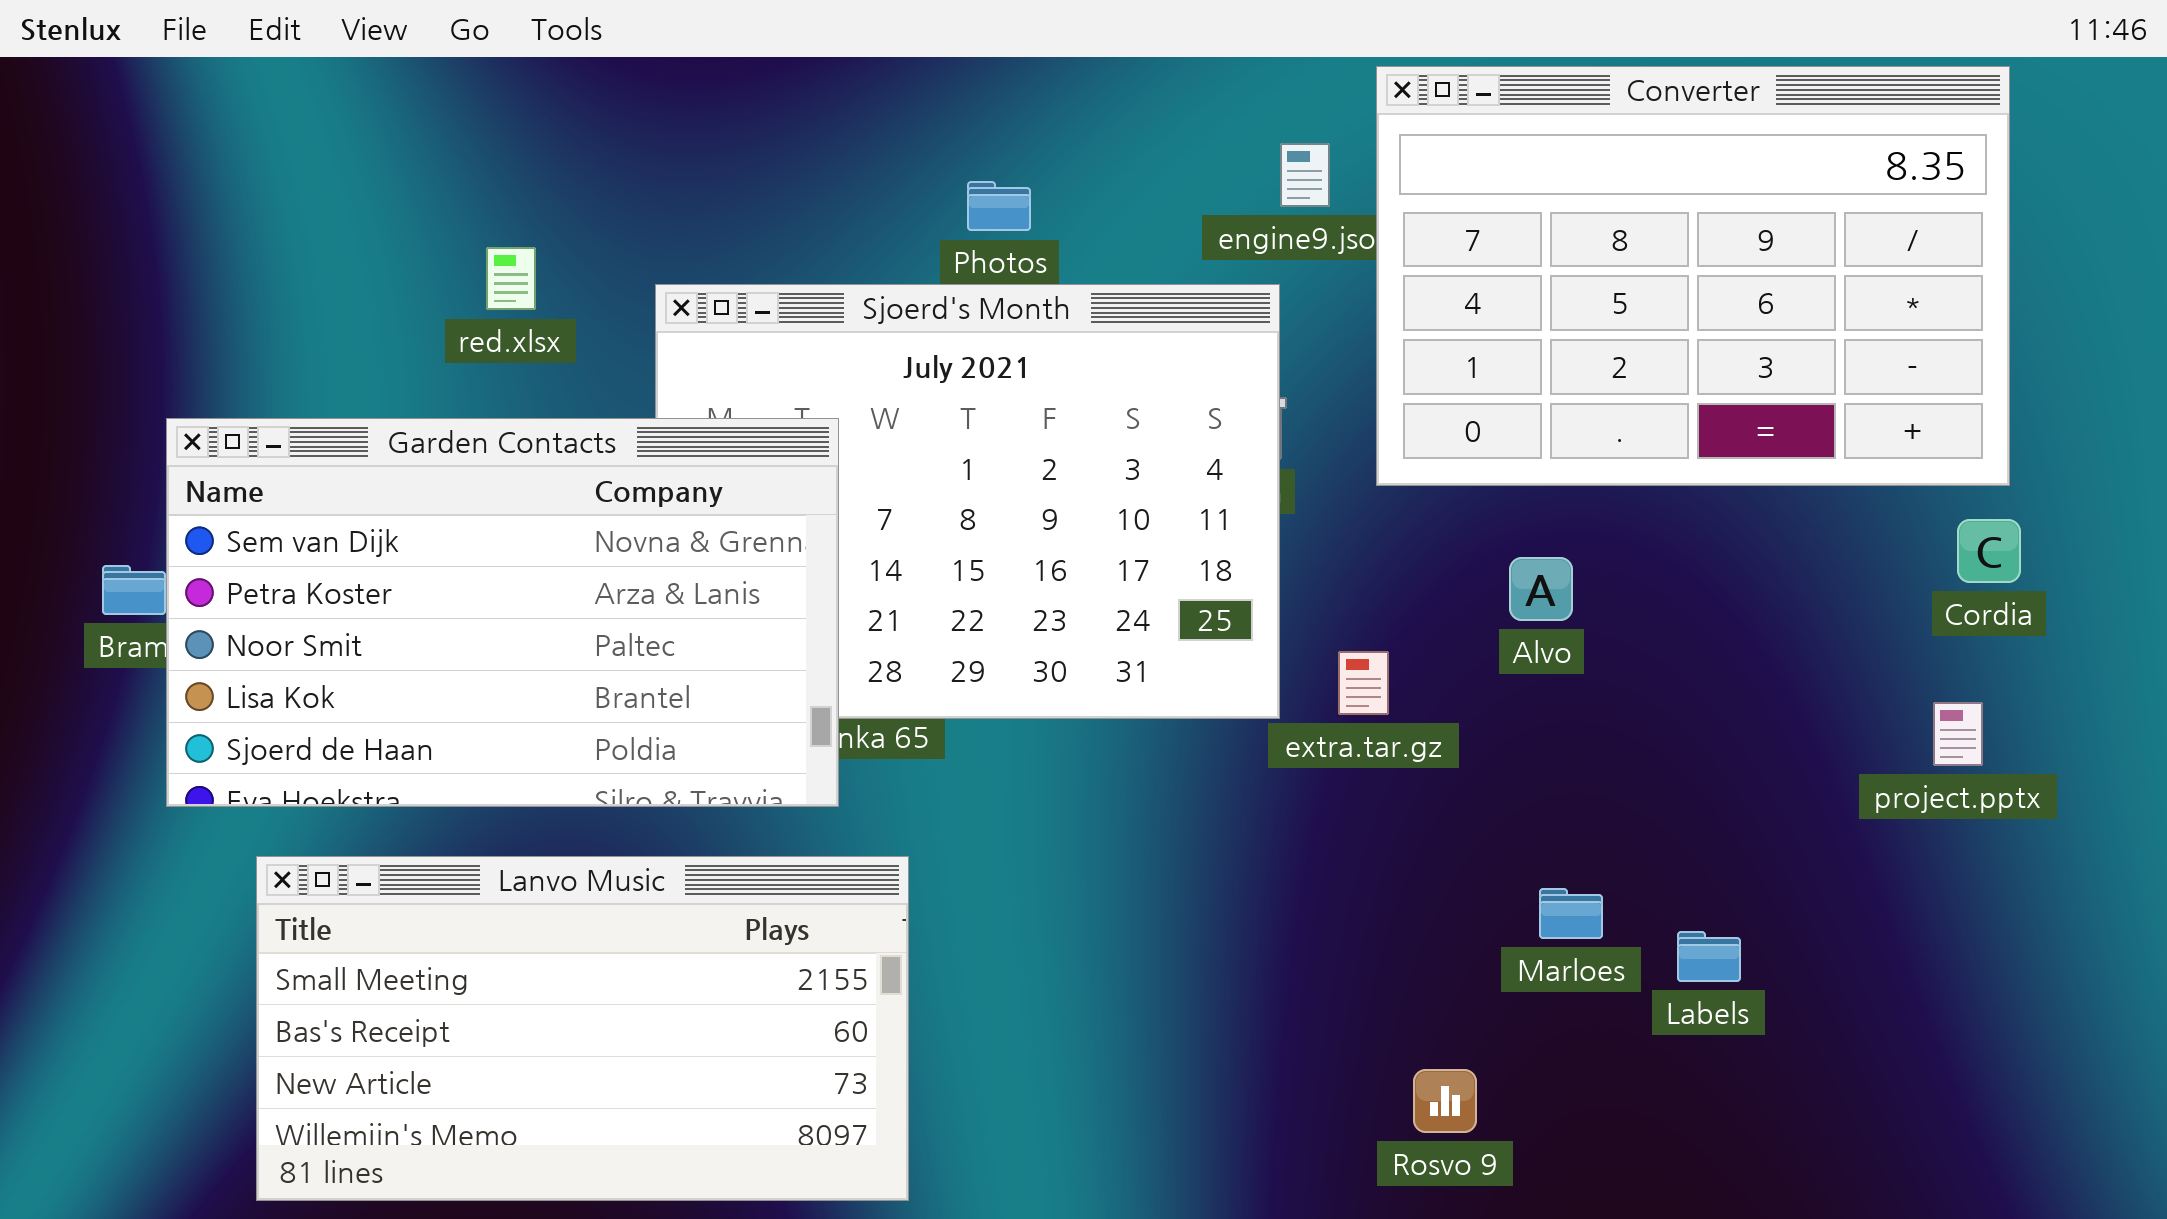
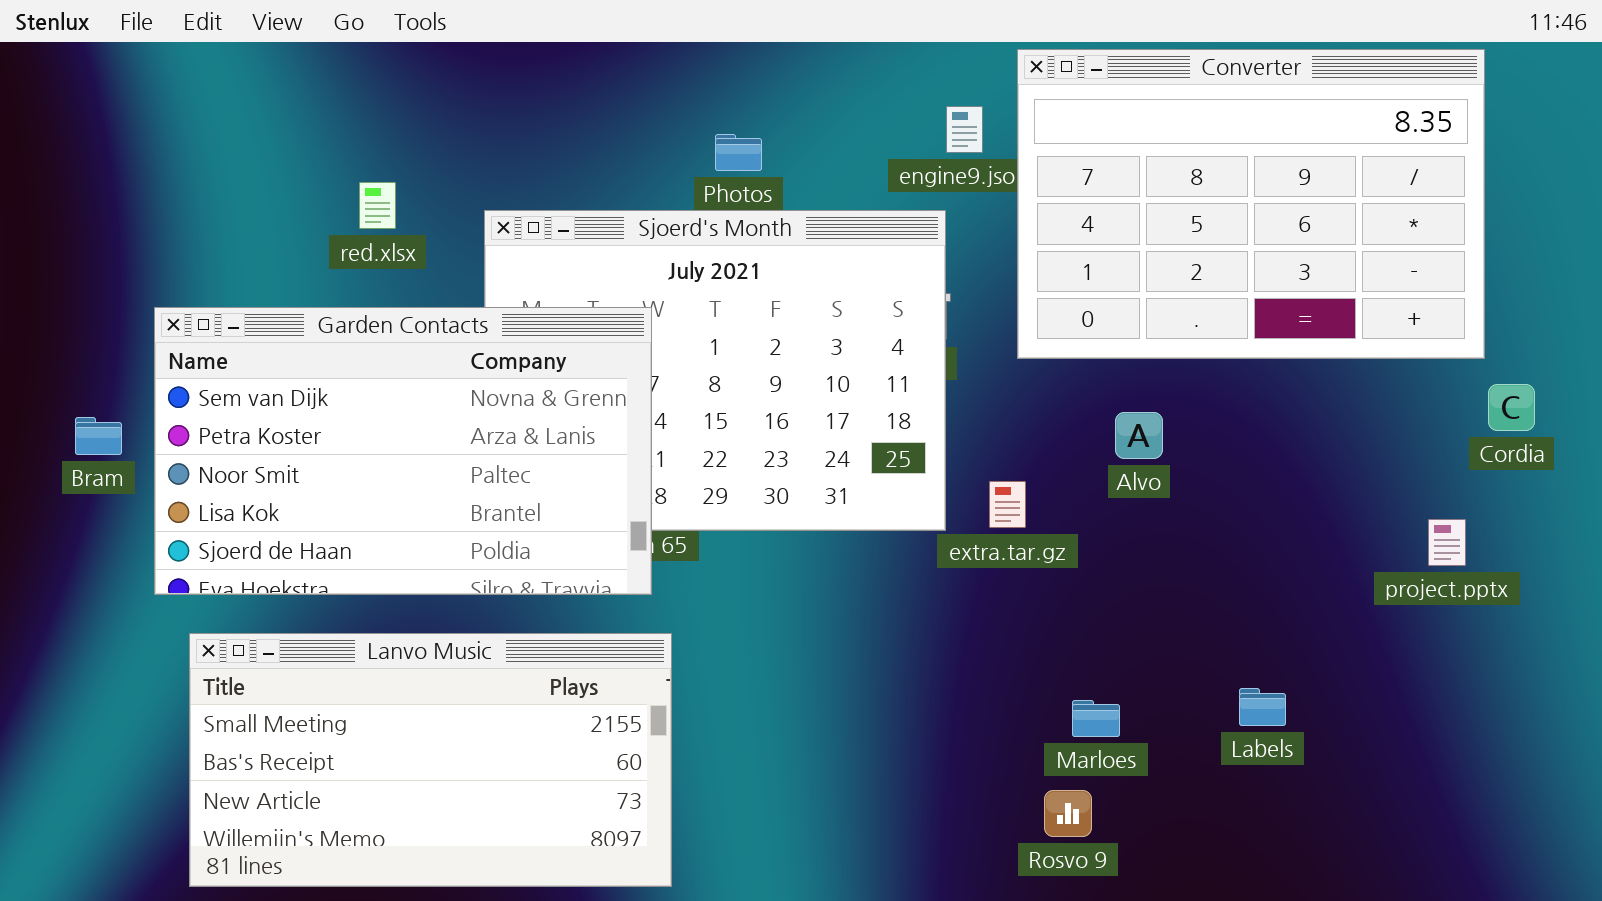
Garden Contacts: [166,418,839,807] -> [154,307,652,595], moved
Cordia: [1957,519,2021,583] -> [1488,384,1535,431], moved
Marloes: [1539,888,1603,939] -> [1072,700,1120,737], moved

